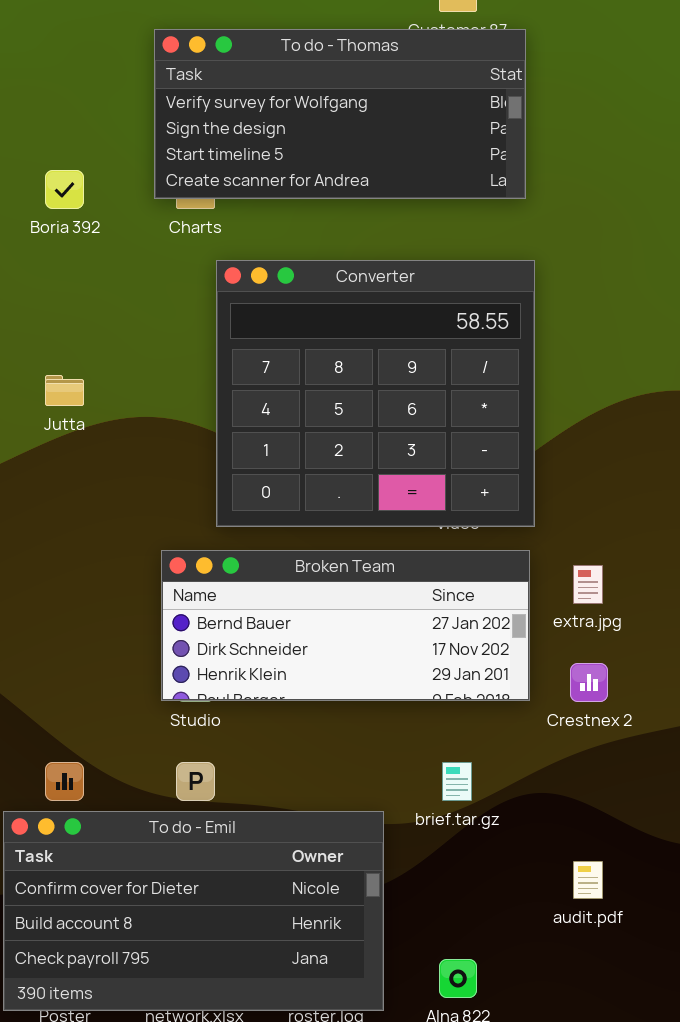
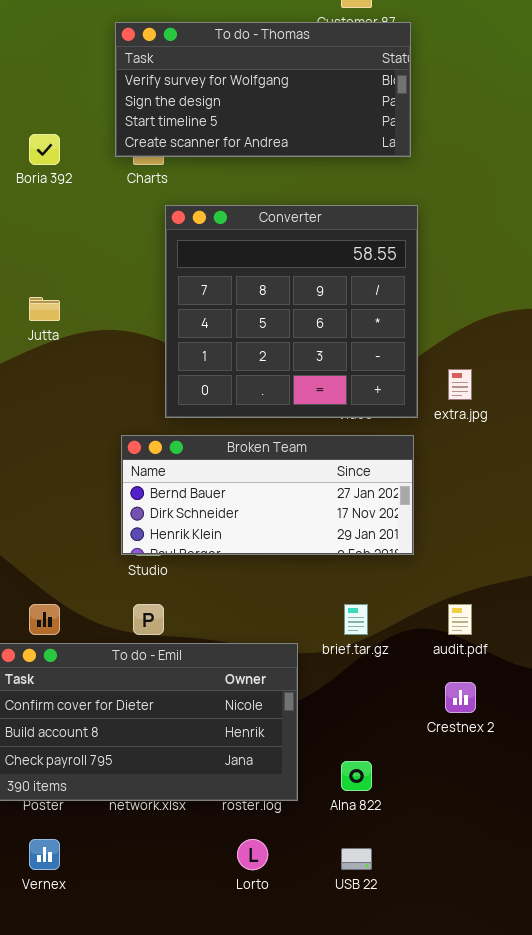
extra.jpg: [573,565,603,604] -> [448,369,472,400], moved
Crestnex 2: [570,663,608,702] -> [445,682,476,713], moved
audit.pdf: [573,861,603,899] -> [448,604,472,635], moved

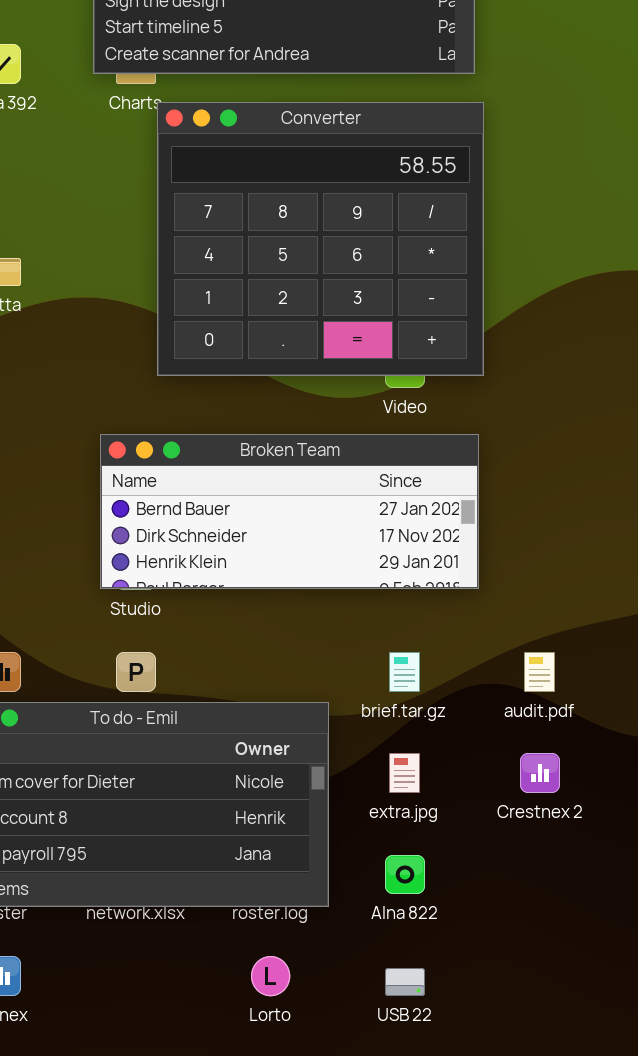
Converter: [165,205,418,418] -> [157,102,484,376], moved
extra.jpg: [448,369,472,400] -> [389,753,420,793], moved

